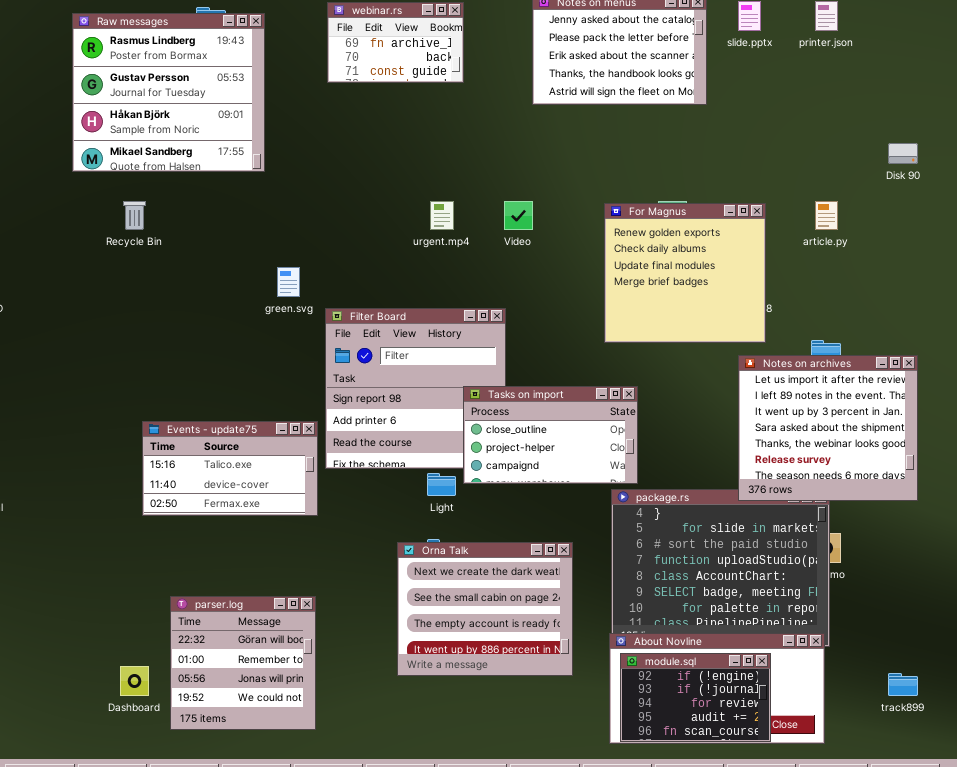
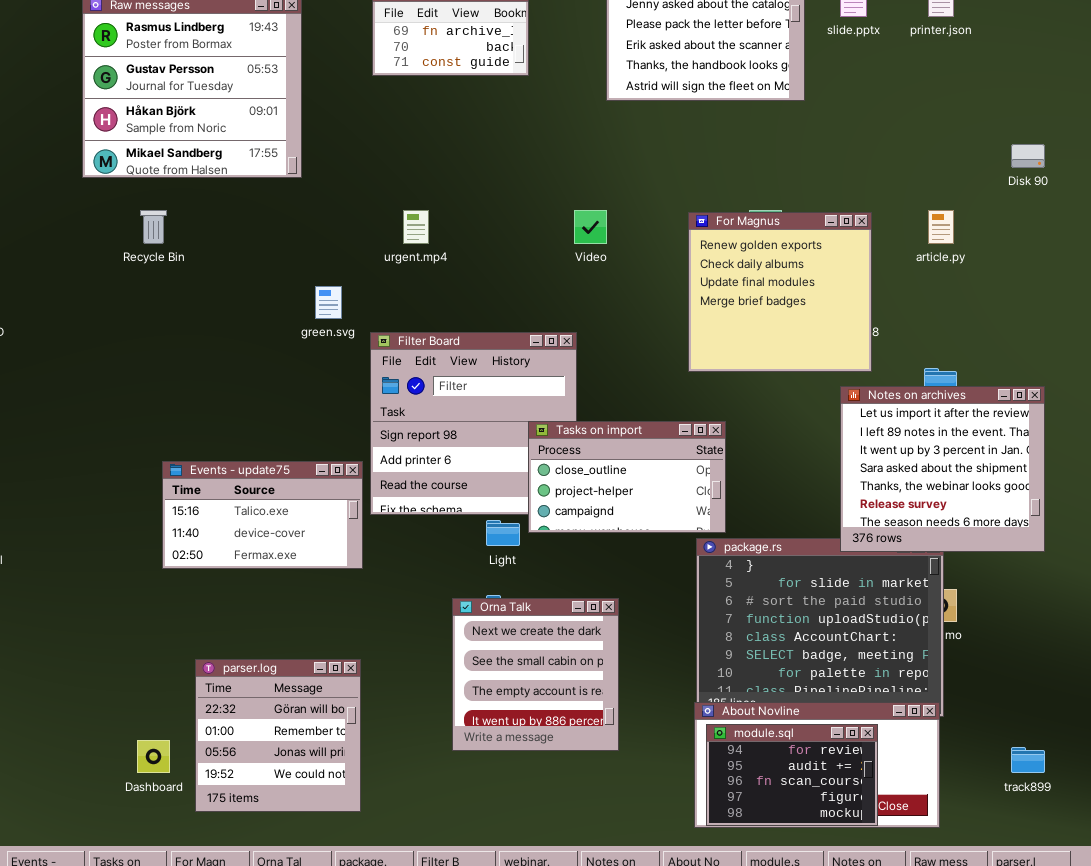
urgent.mp4: [430,201,454,230] -> [403,210,429,244], moved
Orna Talk: [397,542,573,676] -> [452,598,619,751], resized
module.sql: [620,653,771,742] -> [706,724,878,826], scrolled down 2 rows

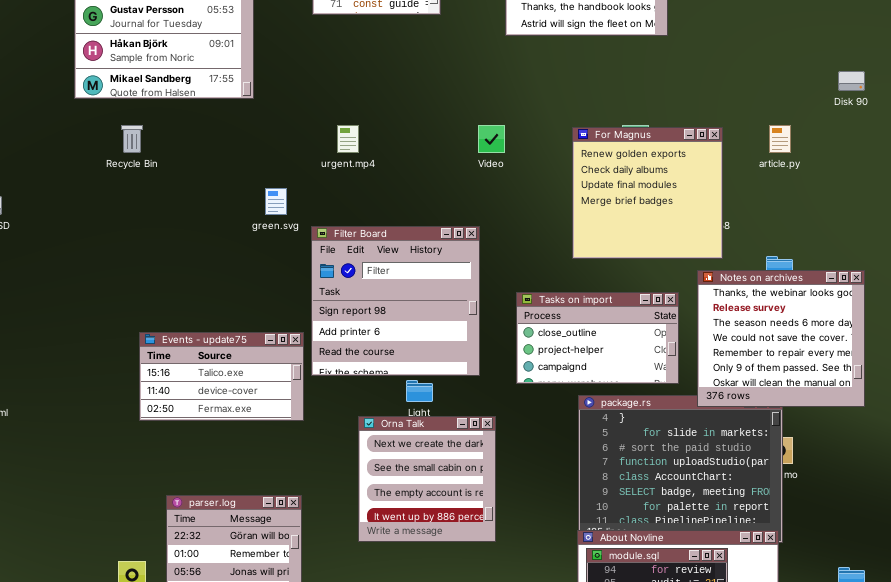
Notes on archives: [840,386,1045,552] -> [697,270,865,407], scrolled down 4 rows
Tasks on import: [528,421,726,533] -> [516,292,679,384], moved
Orna Talk: [452,598,619,751] -> [358,416,496,542], moved

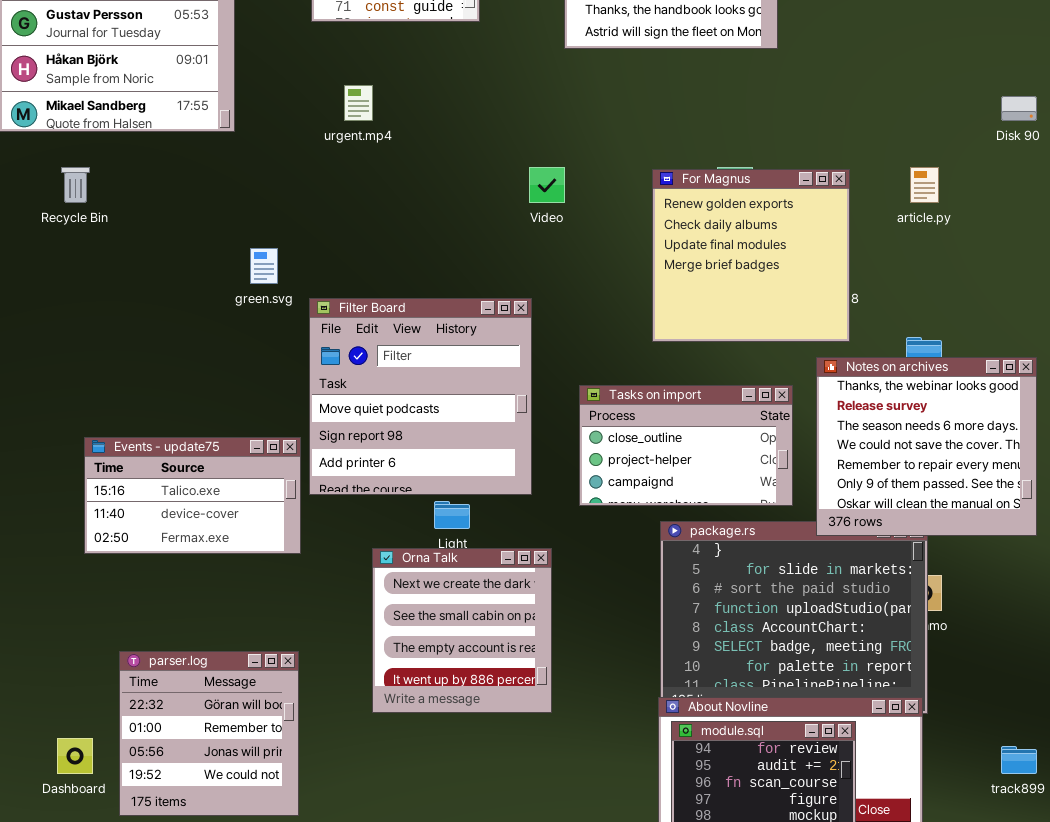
urgent.mp4: [337,125,359,153] -> [344,85,373,121], moved
Filter Board: [311,226,480,376] -> [309,298,532,495], scrolled up 1 row

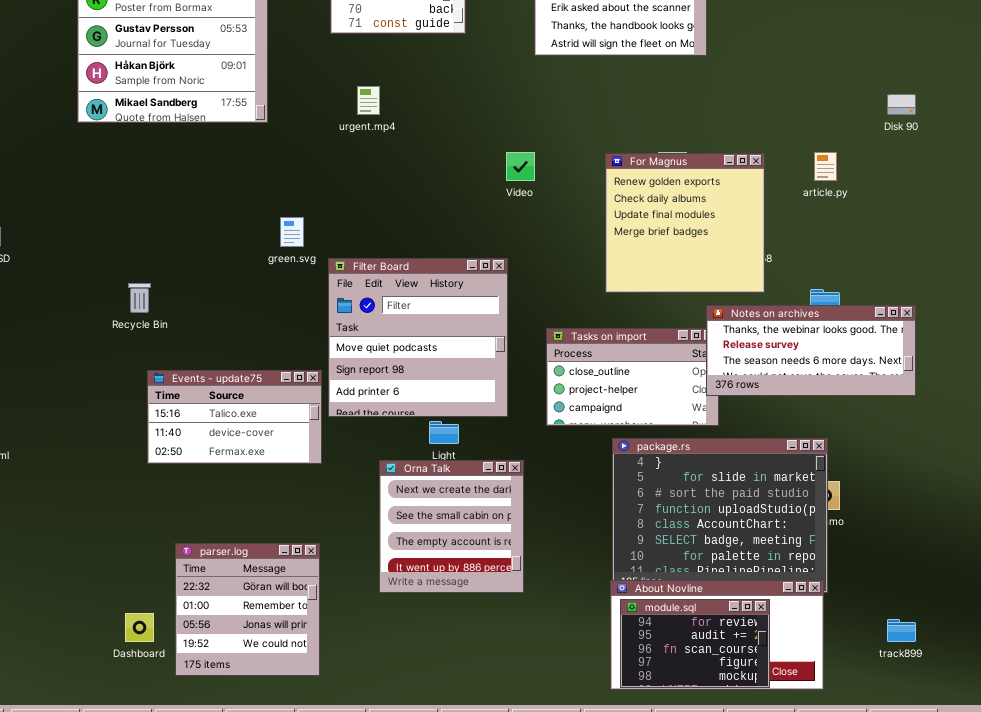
Recycle Bin: [61,167,90,203] -> [128,283,151,313], moved
Notes on archives: [816,357,1037,536] -> [706,305,916,396], resized

